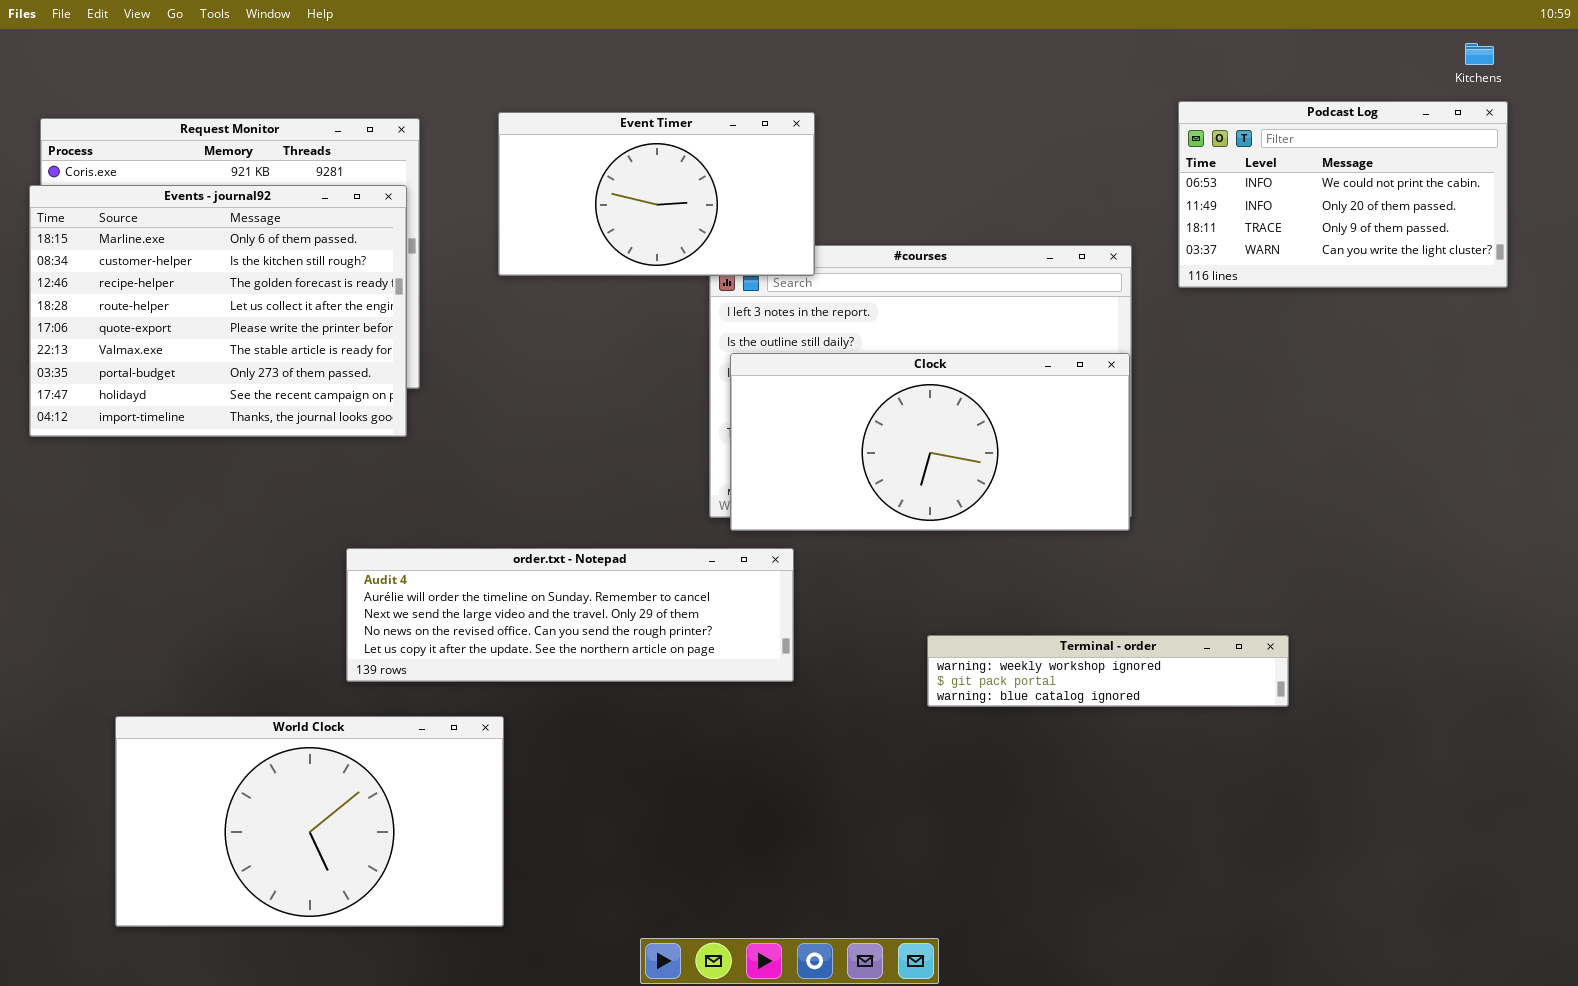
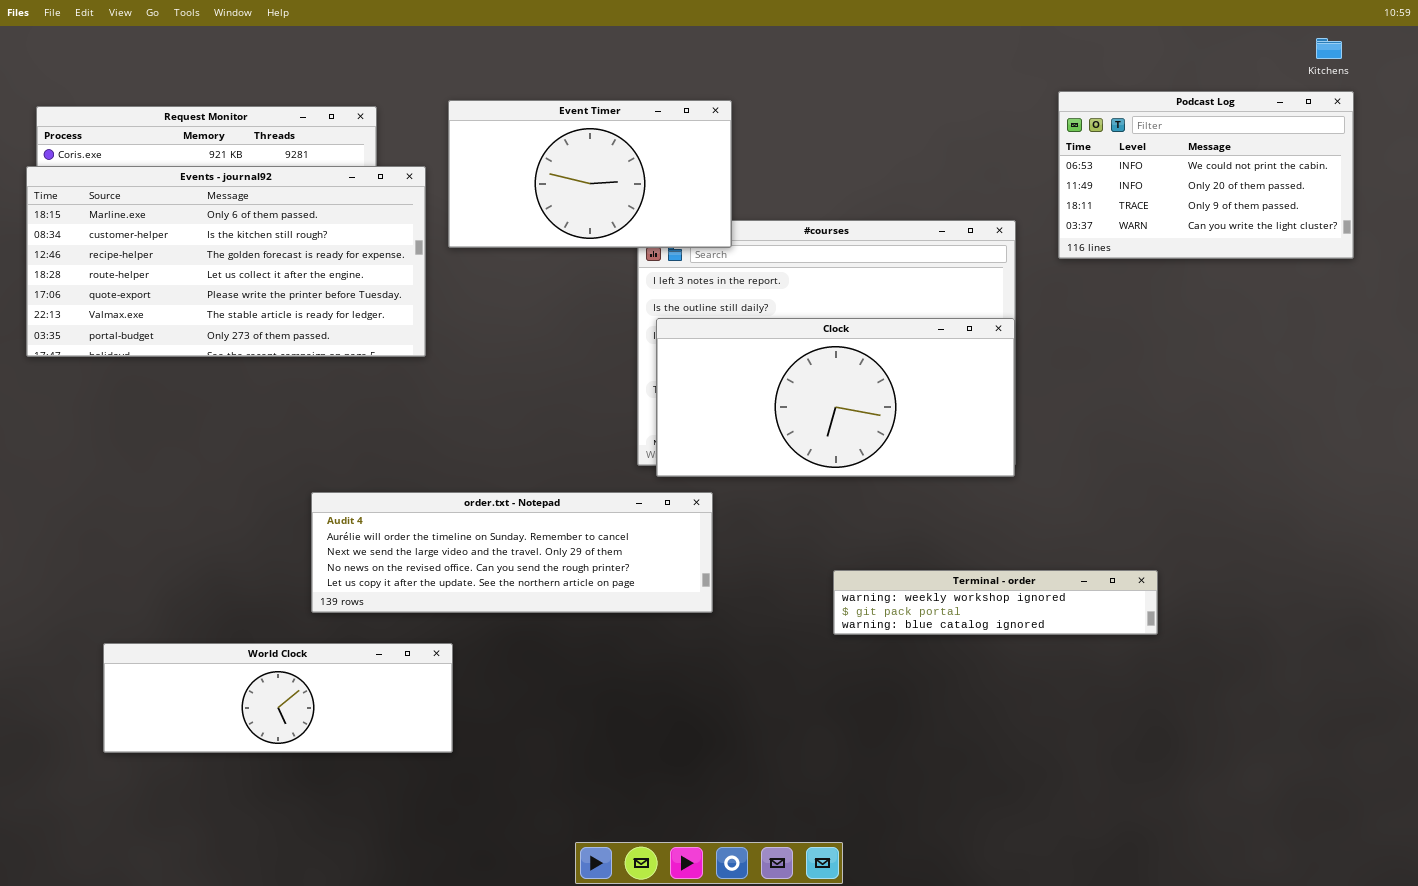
Events - journal92: [29,185,407,437] -> [26,166,426,357], resized
World Clock: [115,716,504,927] -> [103,643,453,753], resized

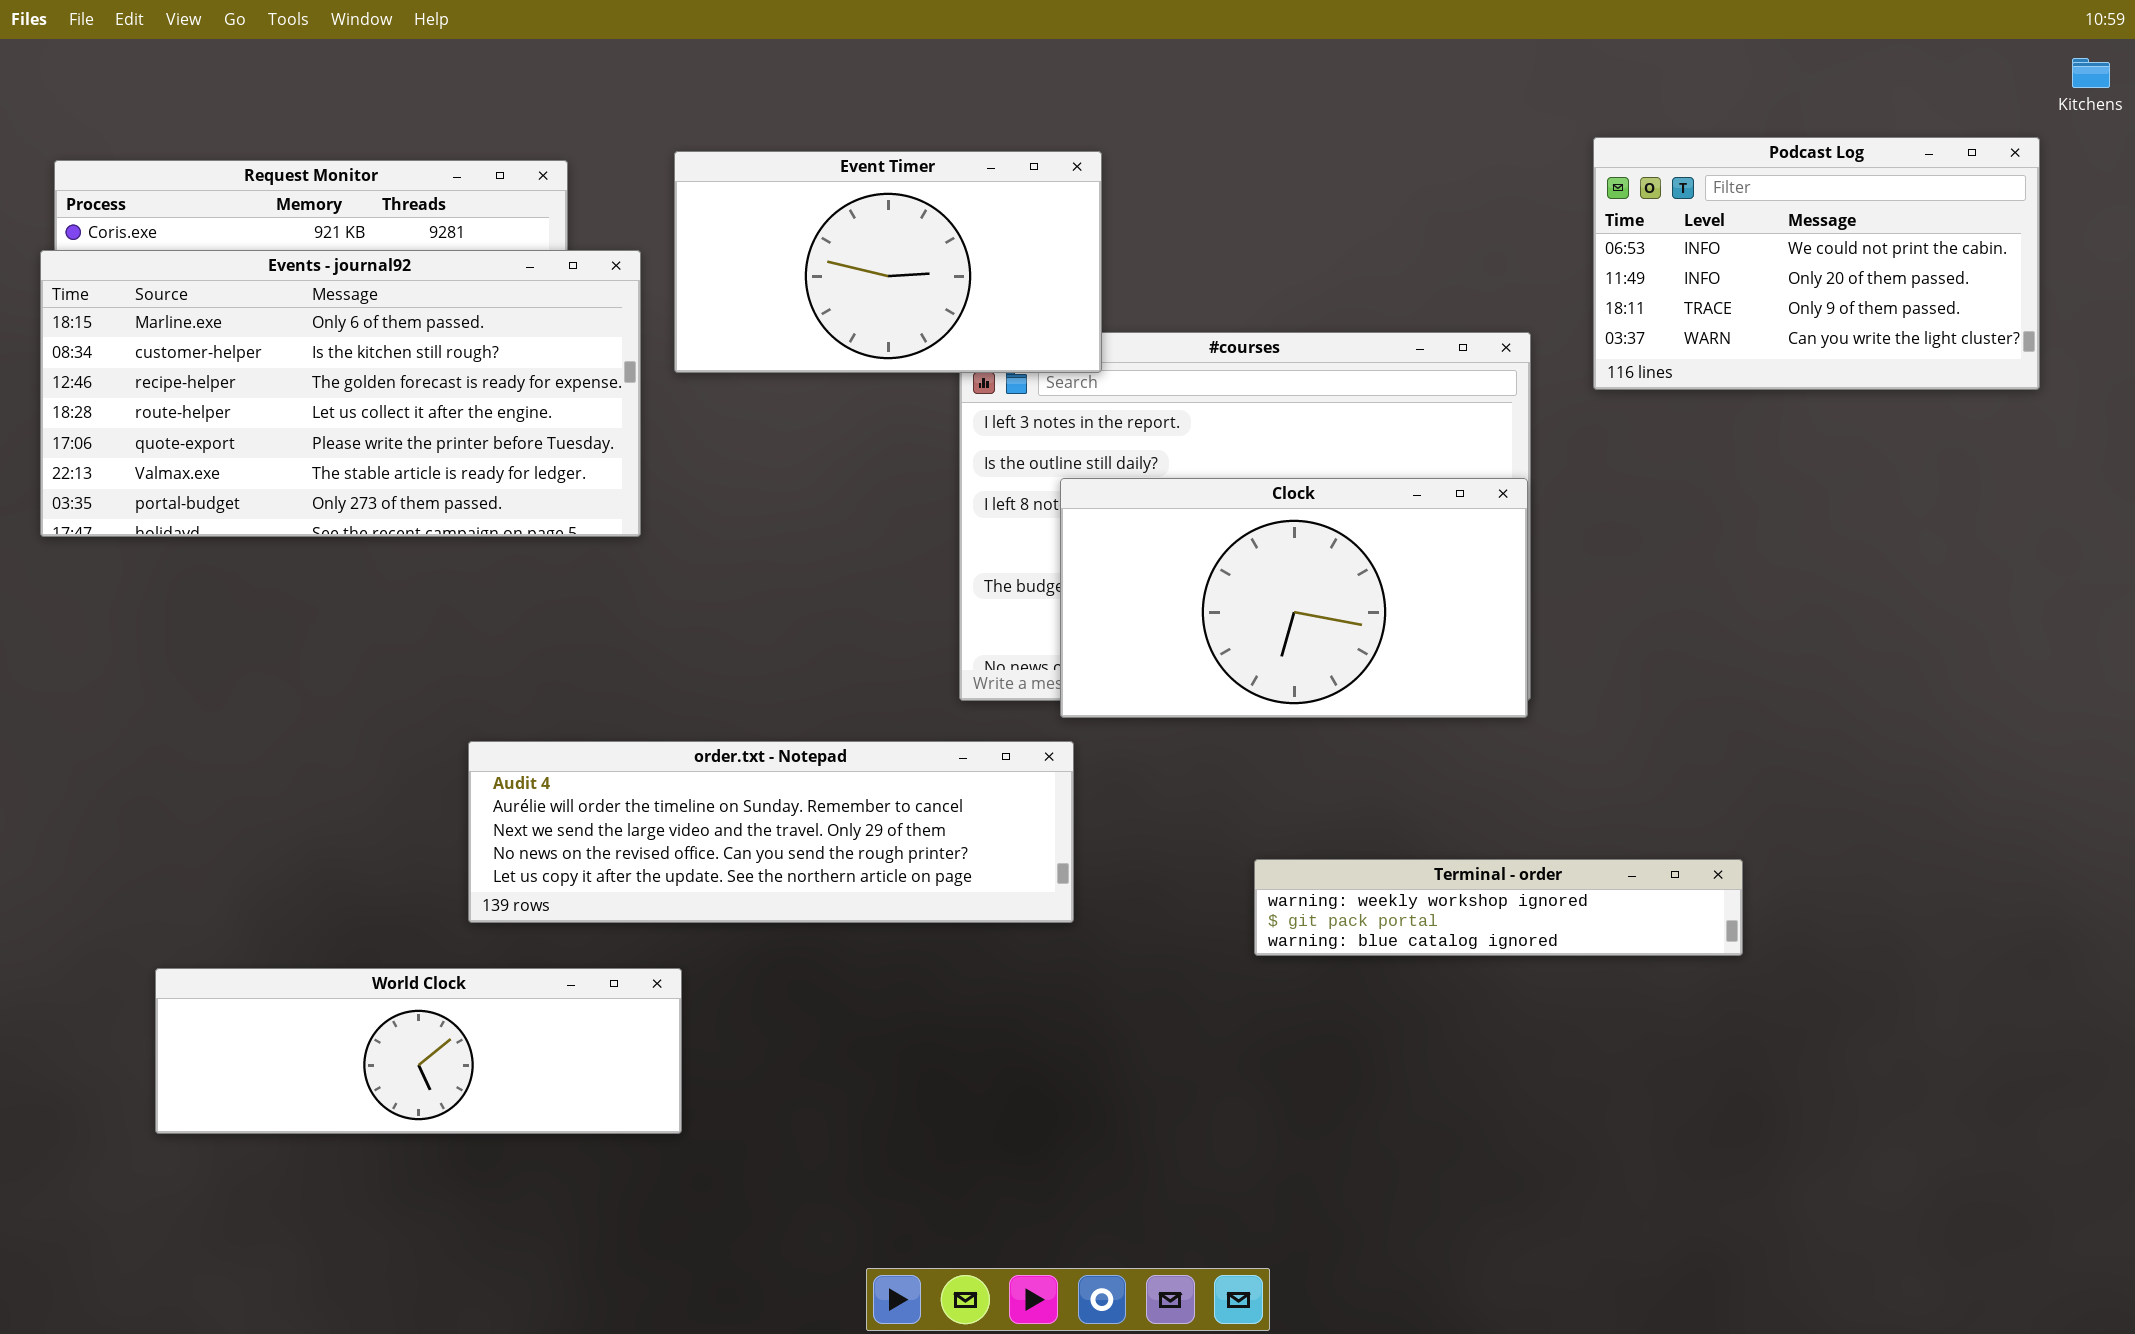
Kitchens: [1316,38,1342,59] -> [2072,58,2110,88], moved
Clock: [656,318,1015,477] -> [1060,478,1528,718], resized

